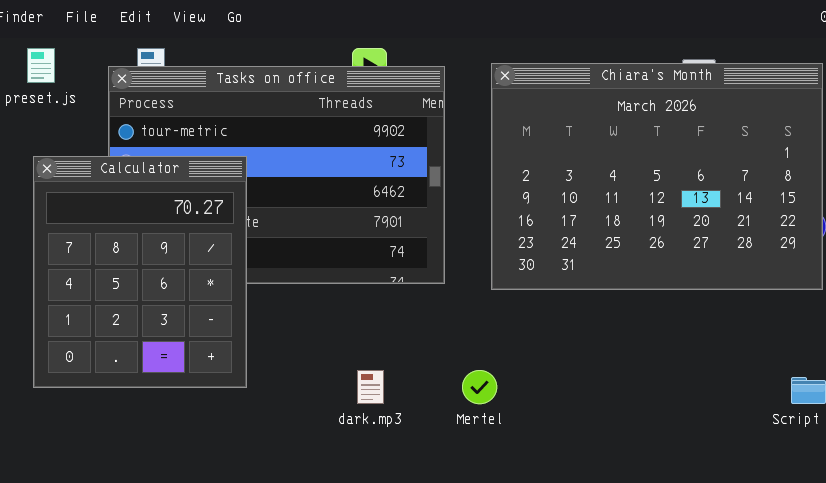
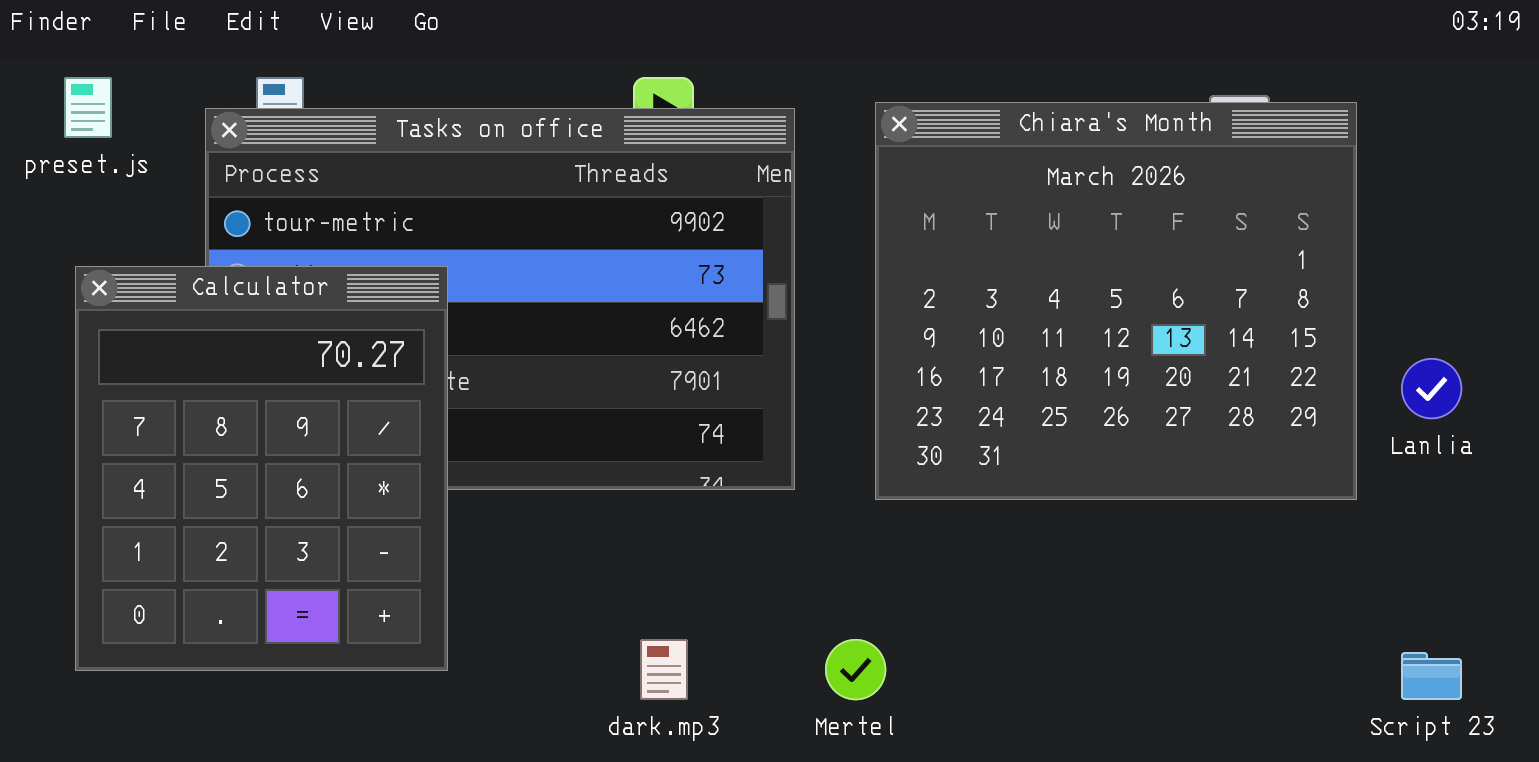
Chiara's Month: [491,63,823,290] -> [875,102,1357,500], resized

